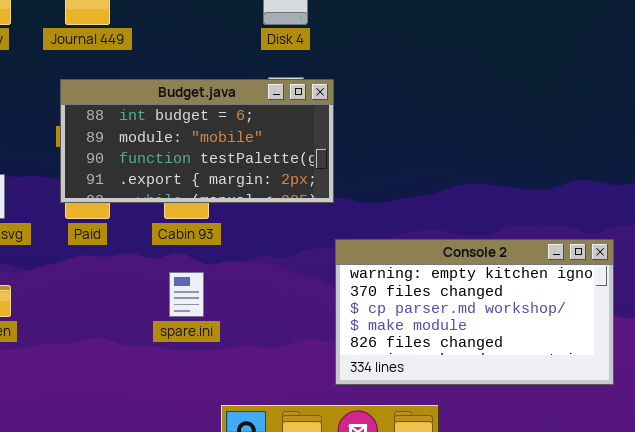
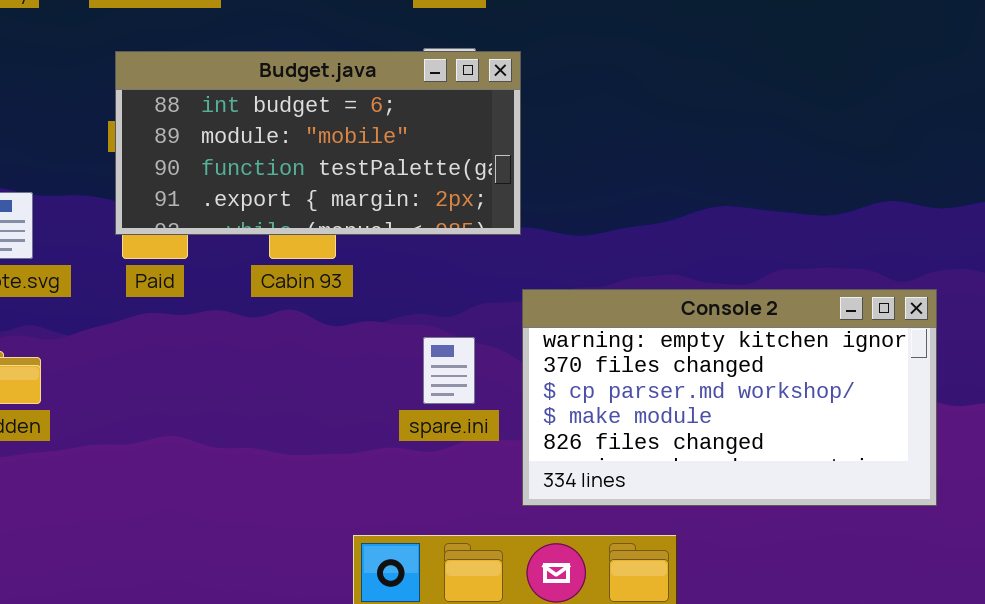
spare.ini: [169,272,204,317] -> [423,337,475,404], moved

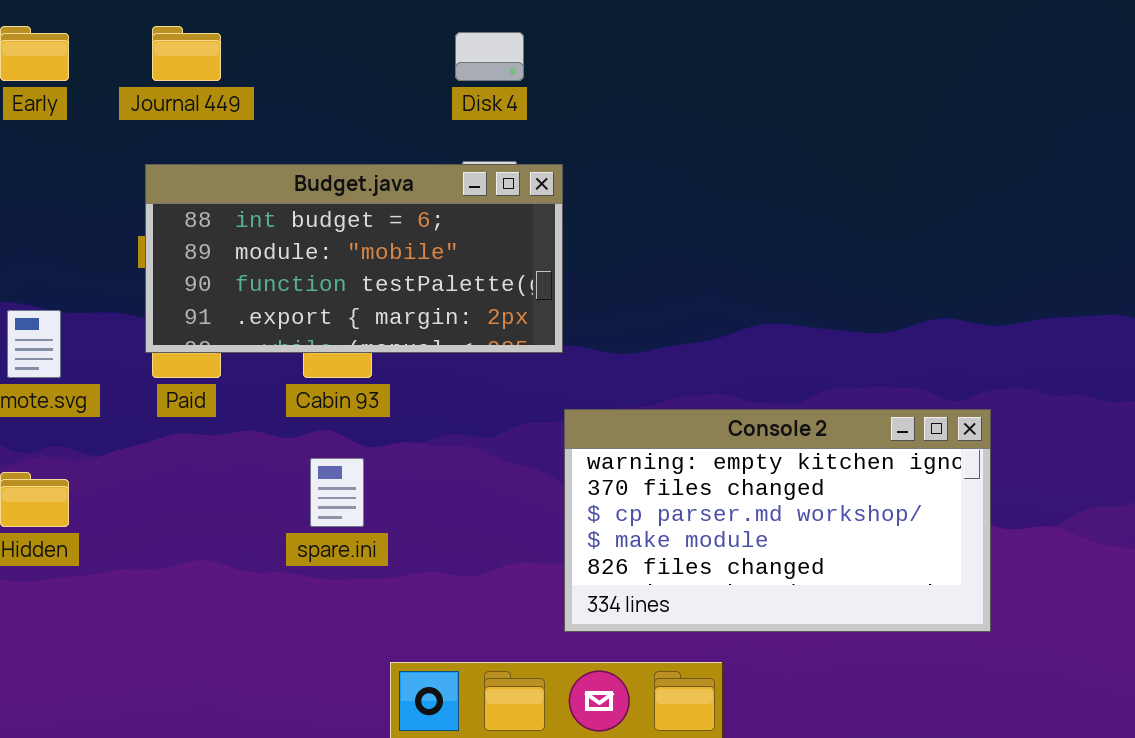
spare.ini: [423,337,475,404] -> [310,458,364,527], moved

